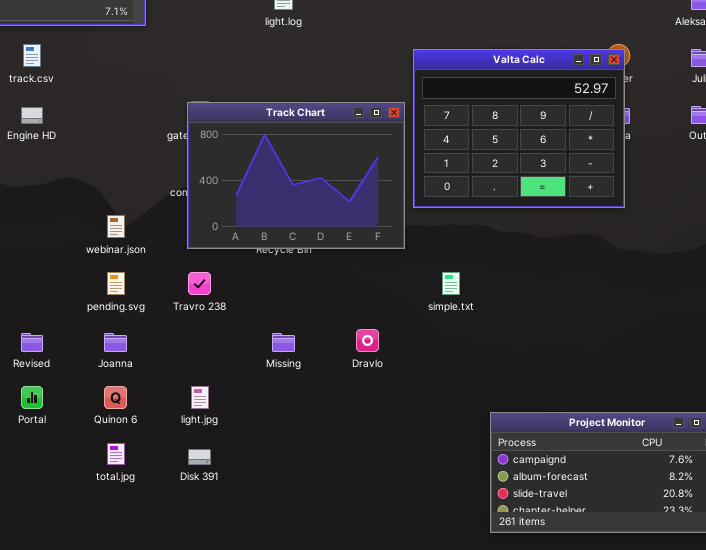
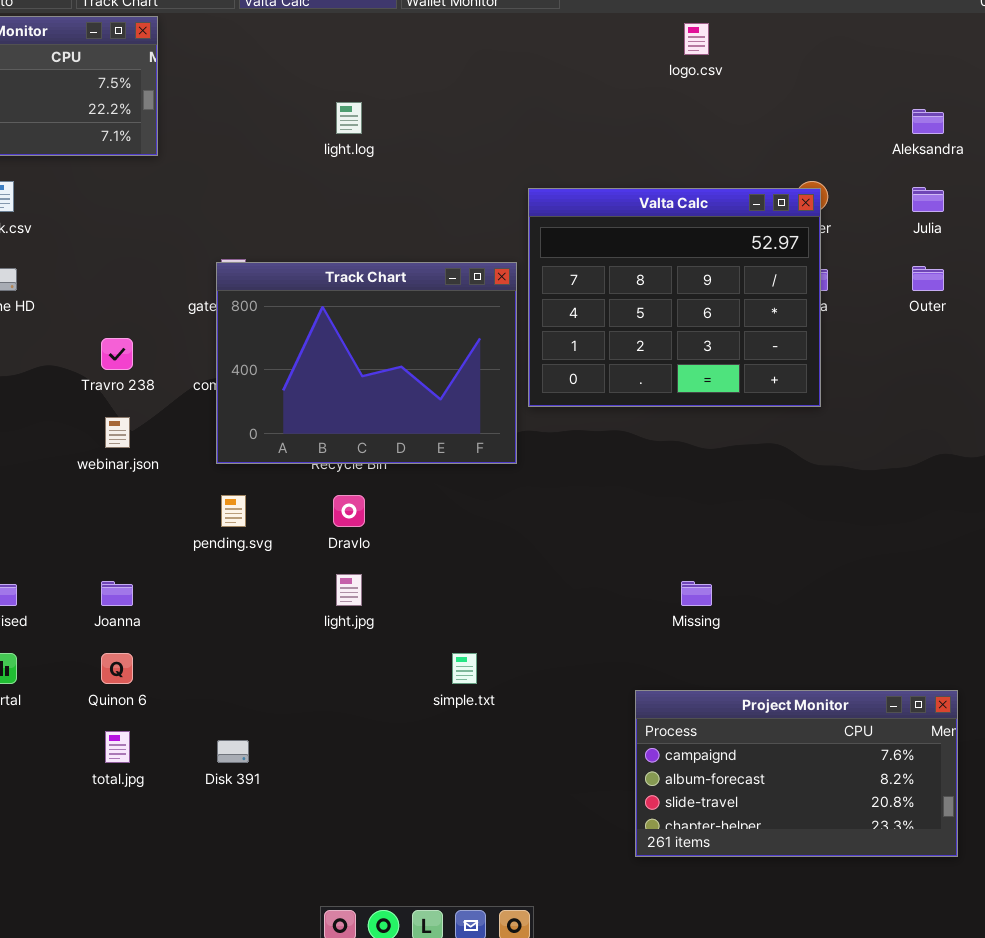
pending.svg: [107,272,125,295] -> [221,495,246,527], moved
Travro 238: [188,272,211,295] -> [101,338,133,370], moved
simple.txt: [442,272,460,295] -> [452,653,477,684], moved
Dravlo: [356,329,379,352] -> [333,495,365,527], moved
Missing: [272,333,295,352] -> [681,581,712,606], moved
light.jpg: [191,386,209,409] -> [336,574,362,606], moved

